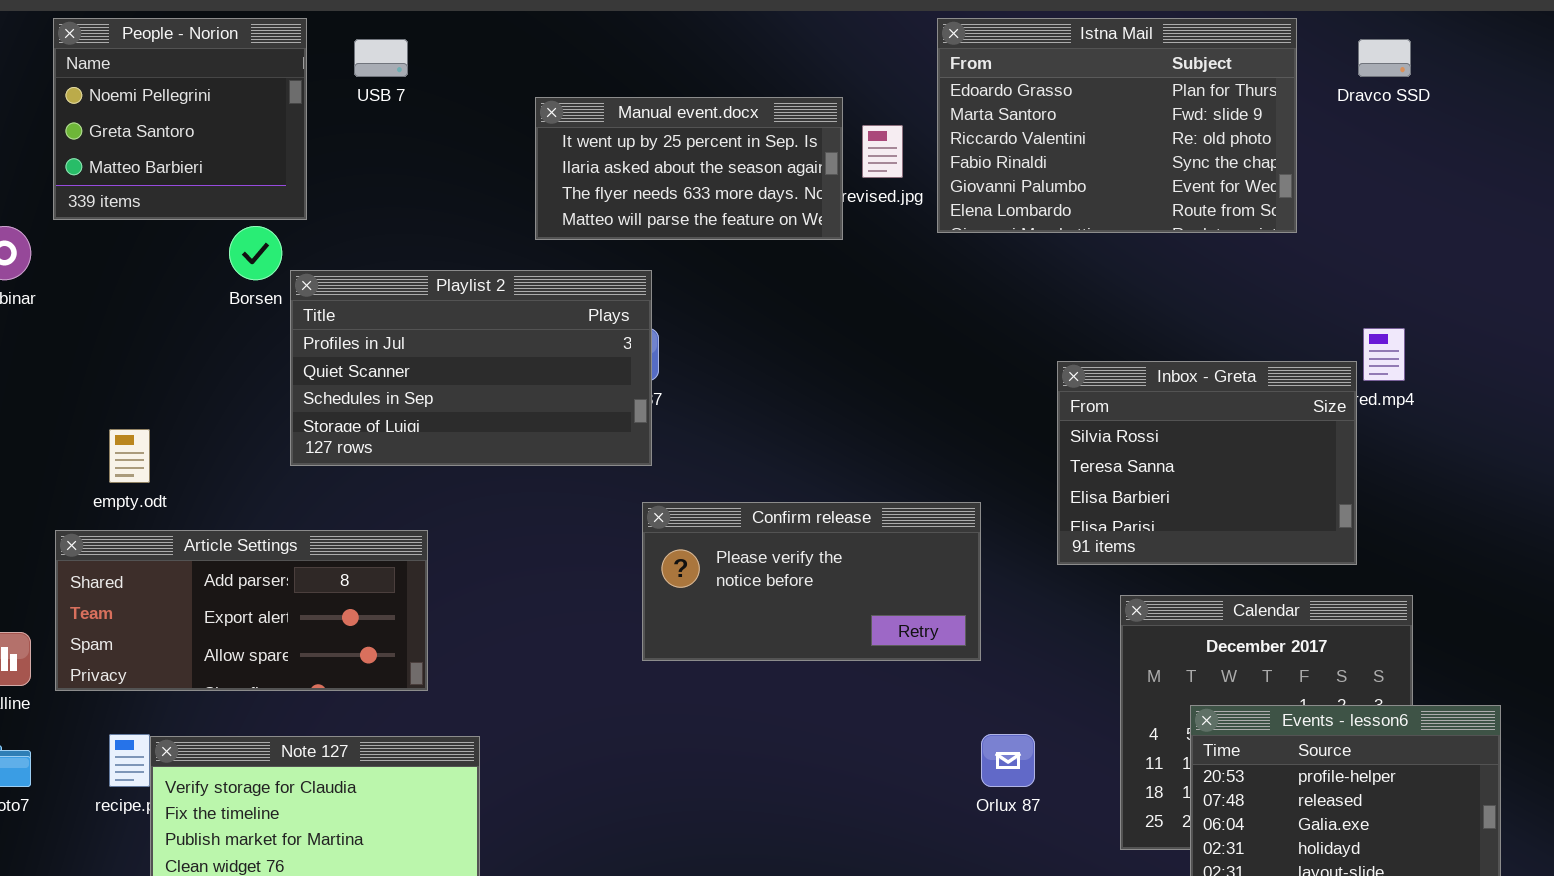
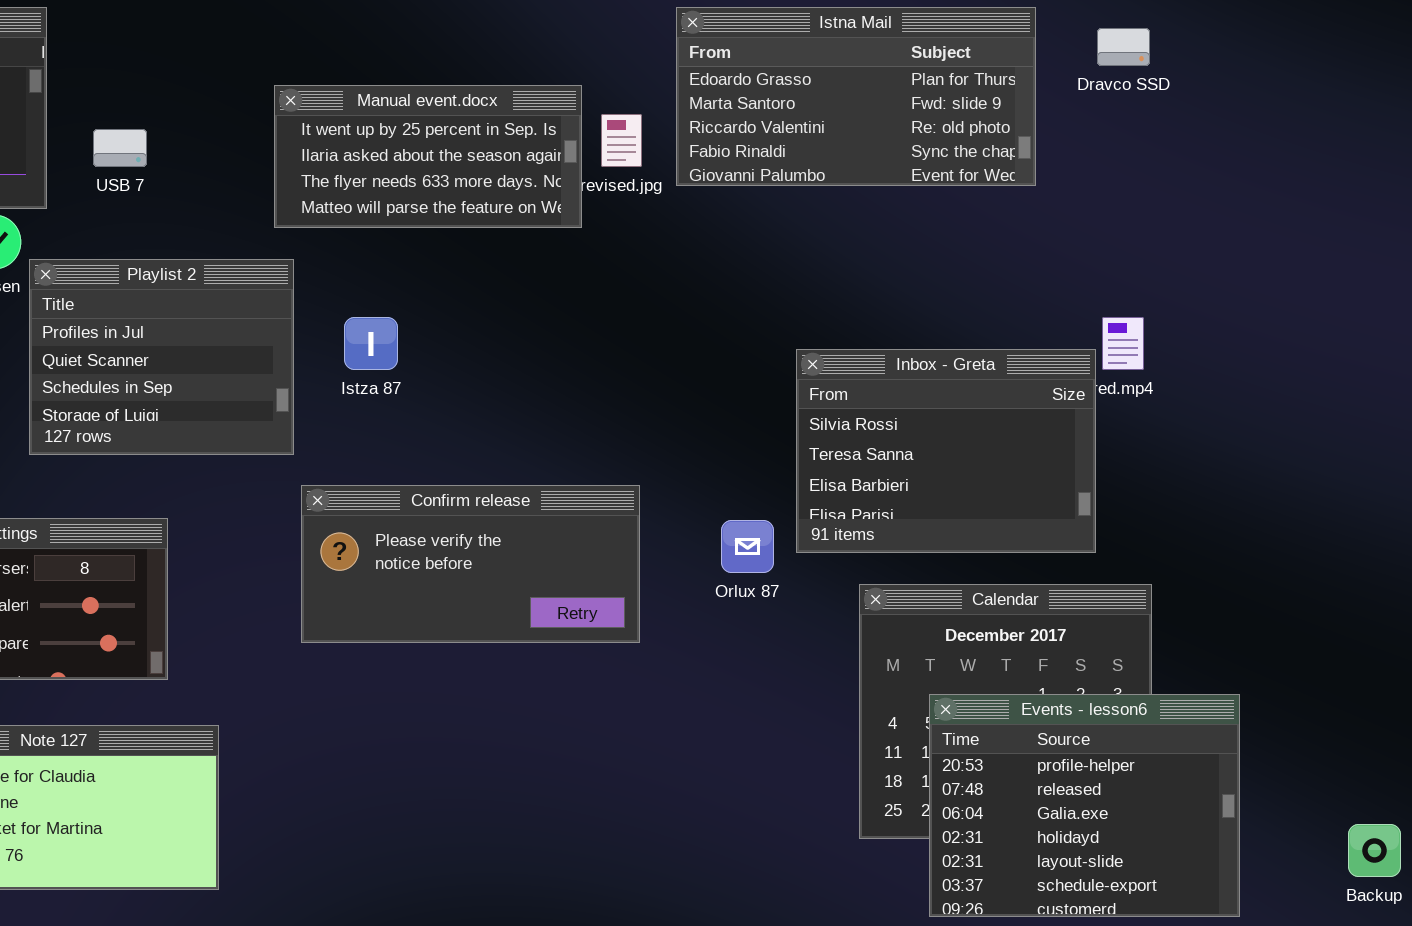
Istna Mail: [937,18,1297,233] -> [676,7,1036,186], resized
USB 7: [354,39,408,77] -> [93,129,147,167], moved
Playlist 2: [290,270,652,466] -> [29,259,294,455], resized
Confirm release: [642,502,981,661] -> [301,485,640,643], moved
Orlux 87: [981,734,1035,787] -> [721,520,774,573], moved

